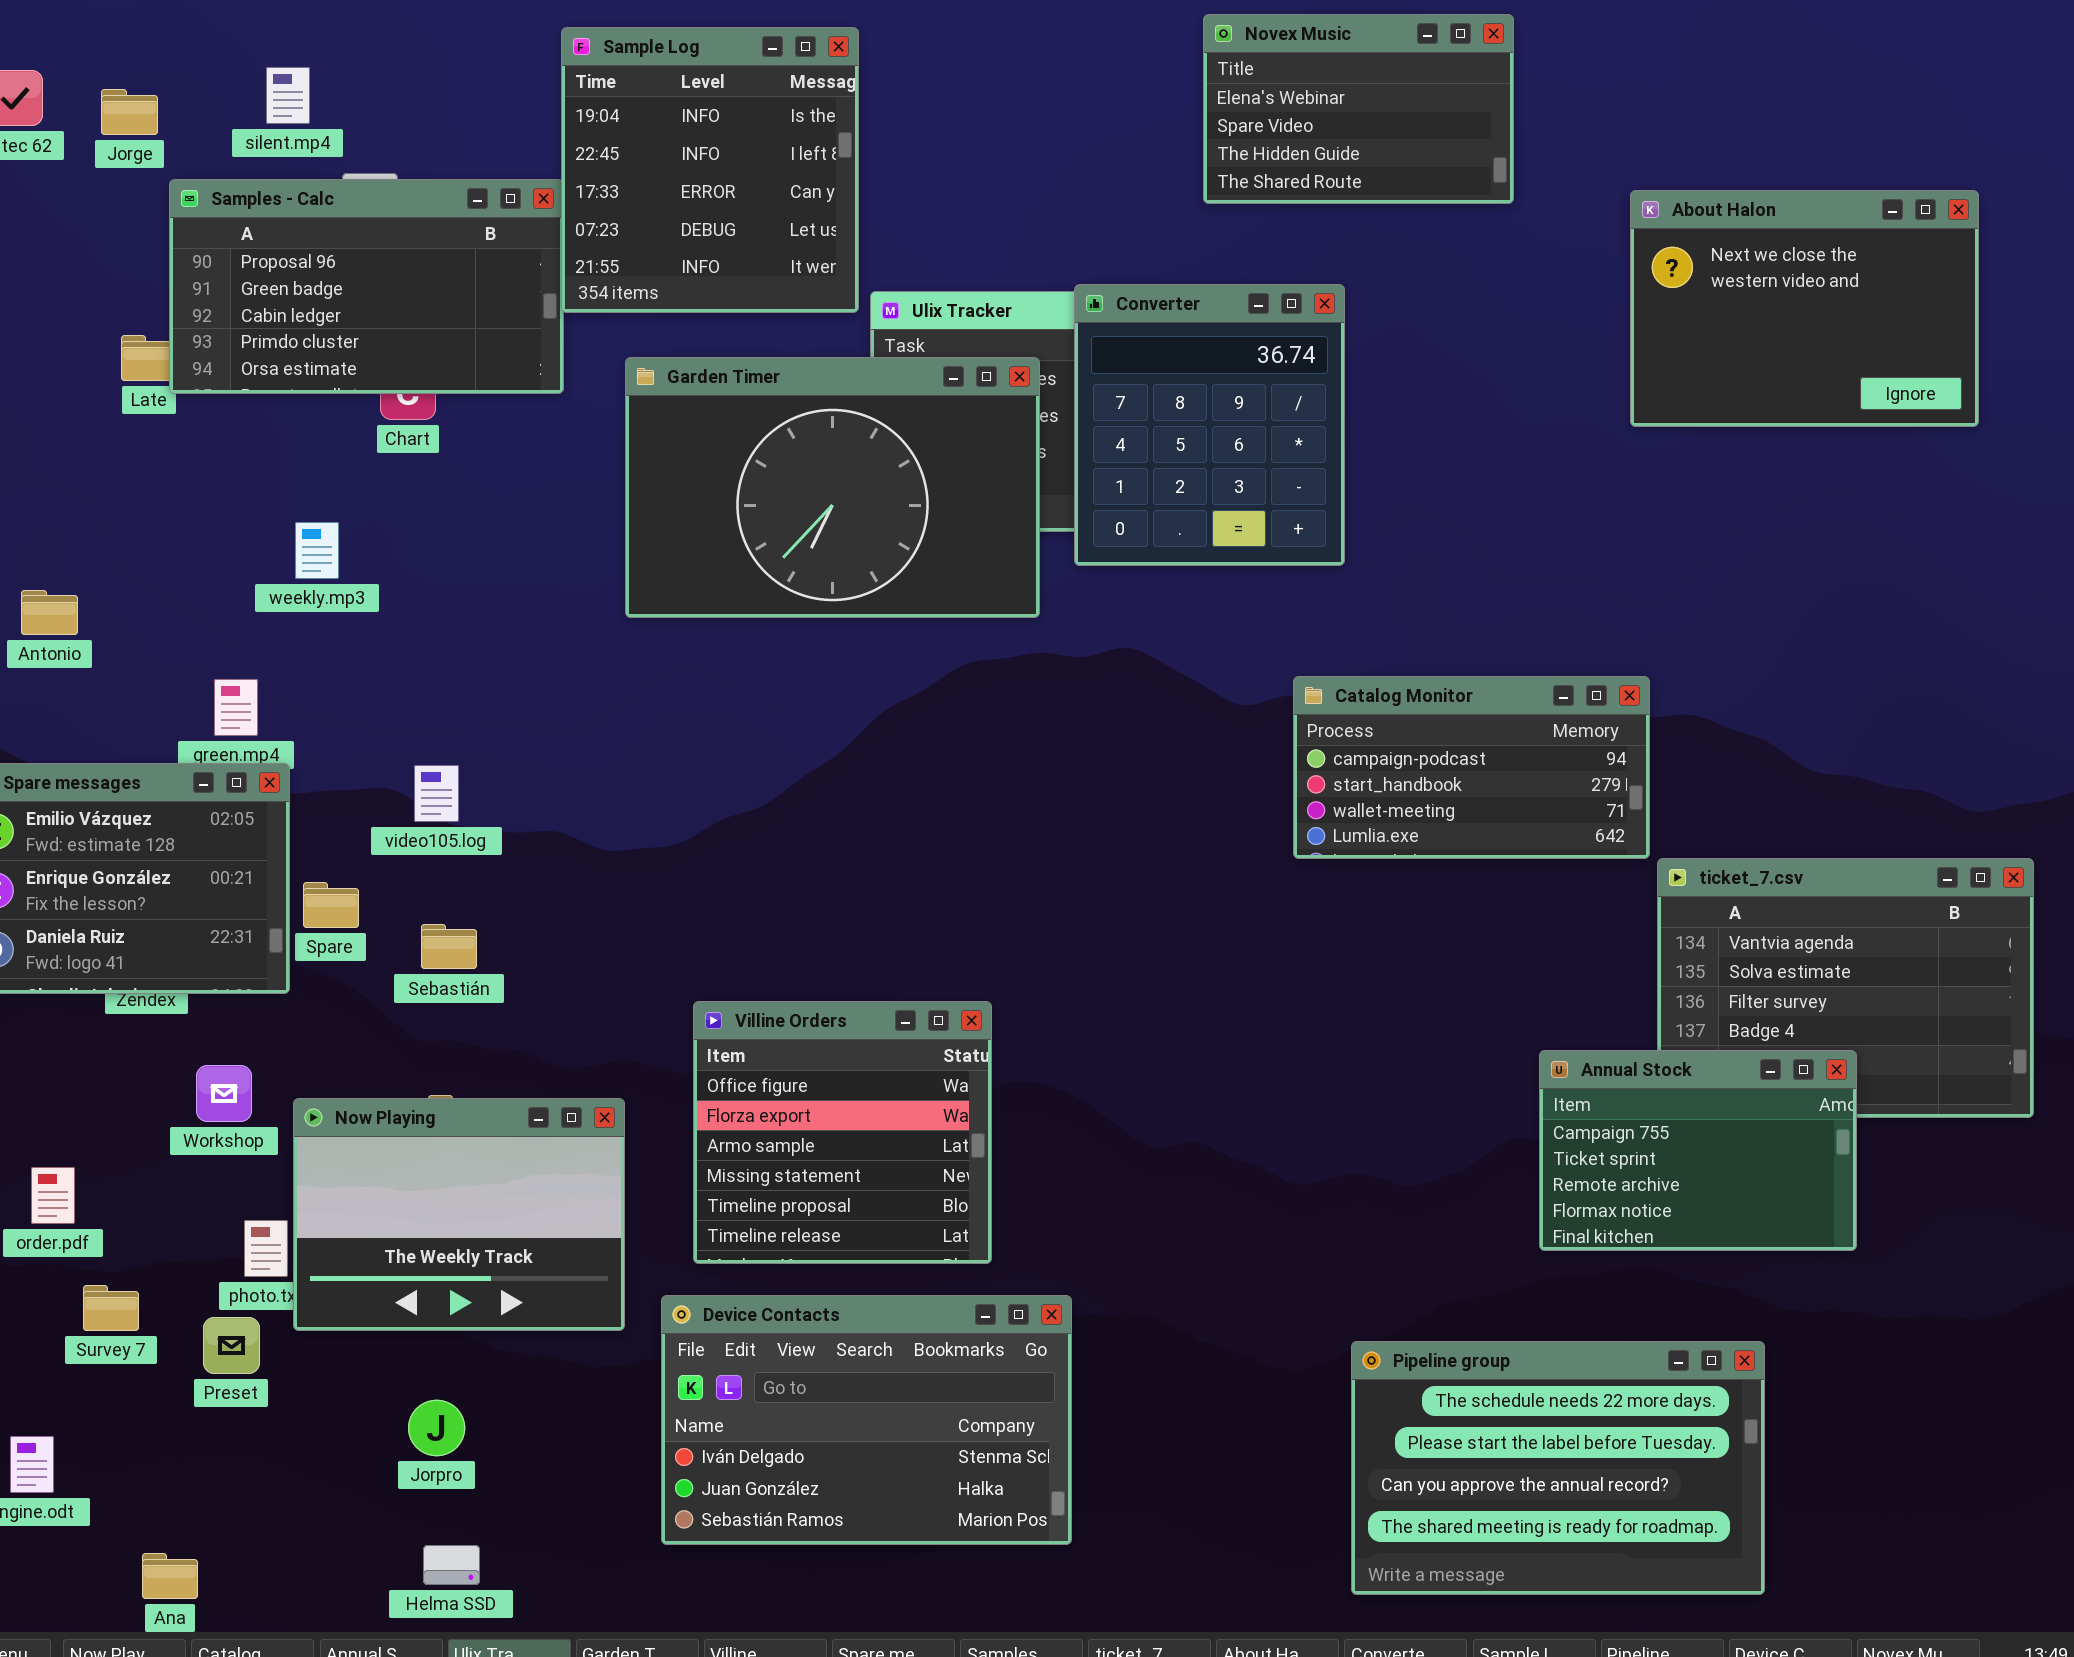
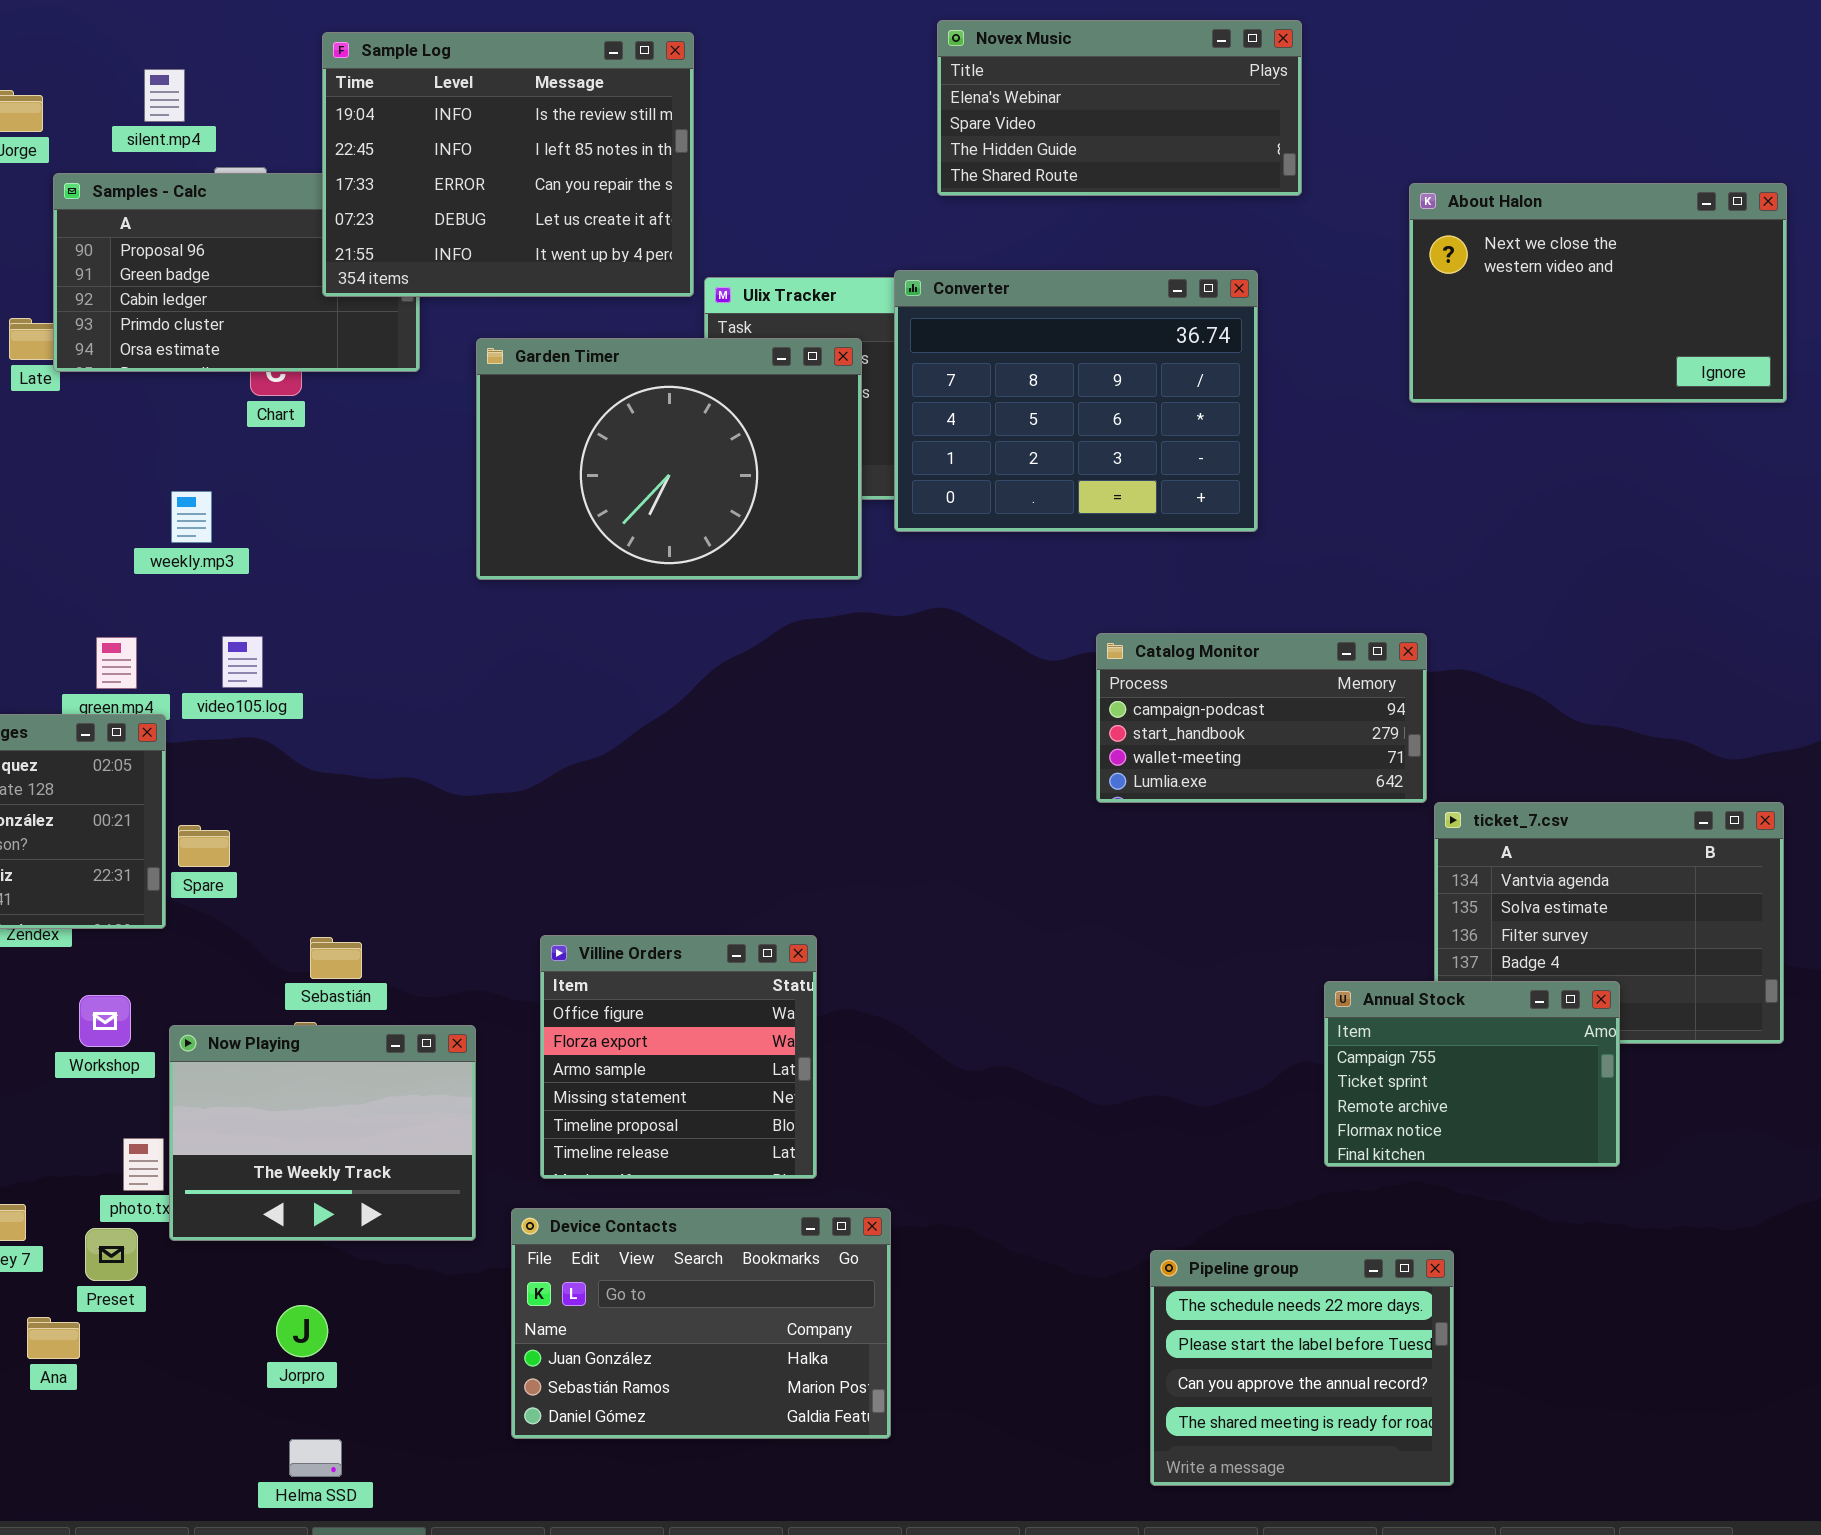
Novex Music: [1203,14,1514,204] -> [937,20,1302,196], resized
Sample Log: [561,27,859,313] -> [322,32,694,297], resized
About Halon: [1630,190,1979,427] -> [1409,183,1787,403], resized
Converter: [1074,284,1345,566] -> [894,270,1258,532], resized
video105.log: [414,765,459,822] -> [222,636,263,688], moved
Sebastián: [421,924,477,969] -> [310,937,362,979], moved
Device Contacts: [661,1295,1072,1545] -> [511,1208,891,1439], scrolled down 1 row
Pipeline group: [1351,1341,1765,1595] -> [1150,1250,1454,1486], resized
Ana: [142,1553,198,1599] -> [27,1317,80,1359], moved

